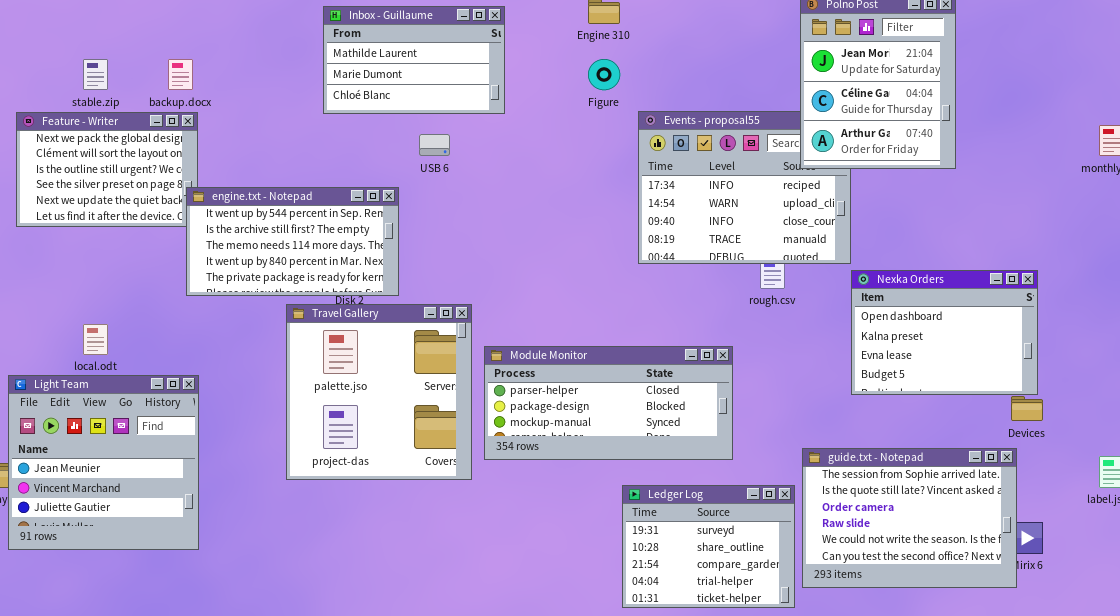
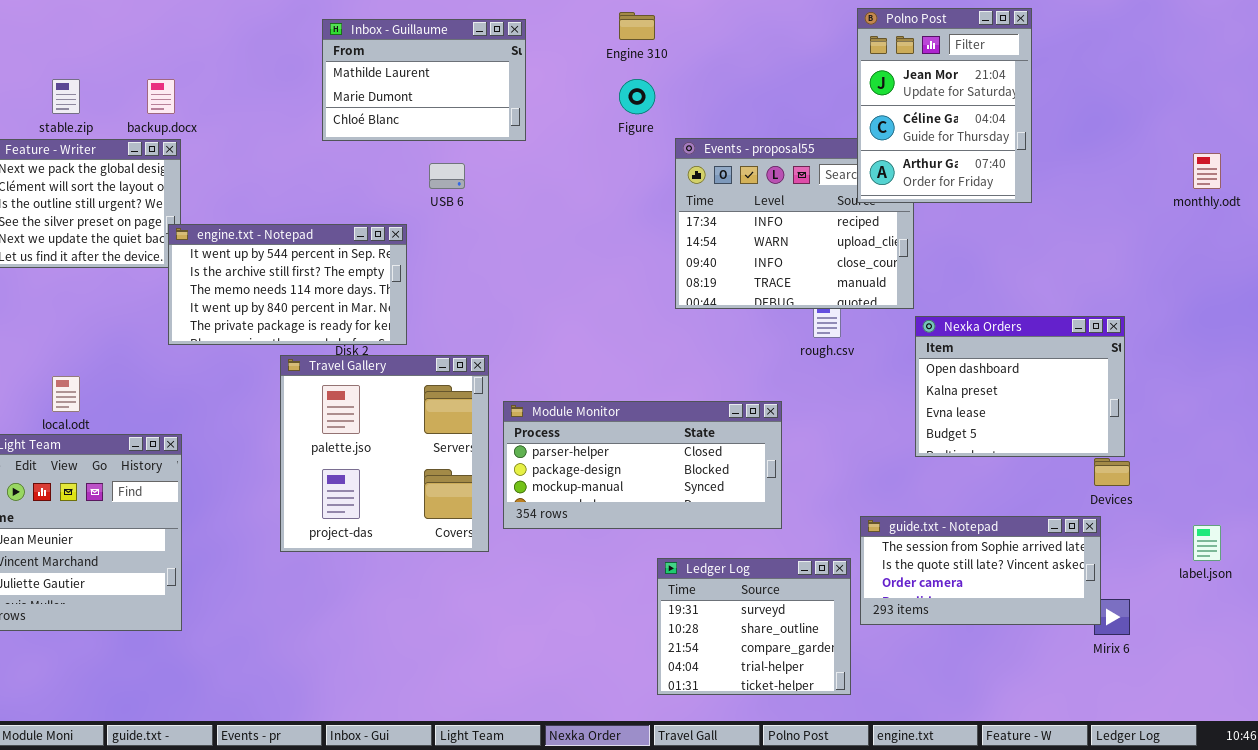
guide.txt - Notepad: [802,448,1017,588] -> [860,516,1101,625], resized

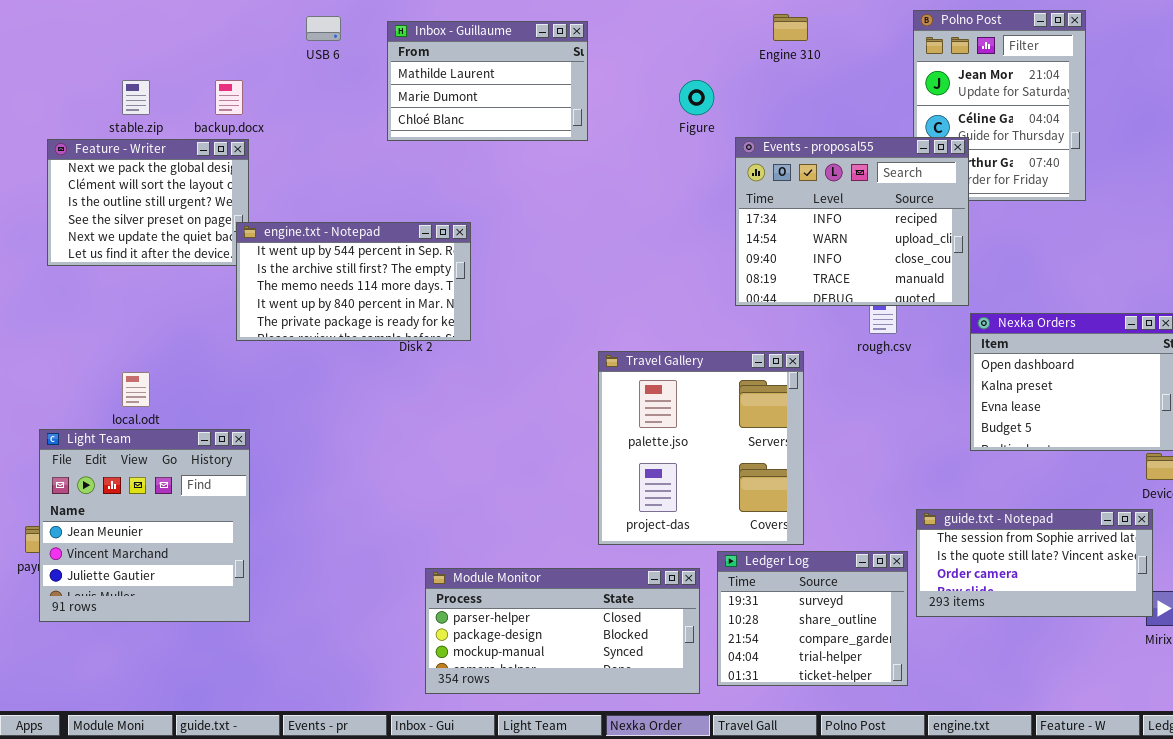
Engine 310: [619,12,655,40] -> [773,14,808,41], moved
Events - proposal55: [675,138,914,309] -> [735,137,969,306], raised
USB 6: [429,163,465,189] -> [306,16,341,41], moved
Travel Gallery: [280,355,489,552] -> [598,351,804,545], moved
Module Monitor: [503,401,782,529] -> [425,568,700,694], moved

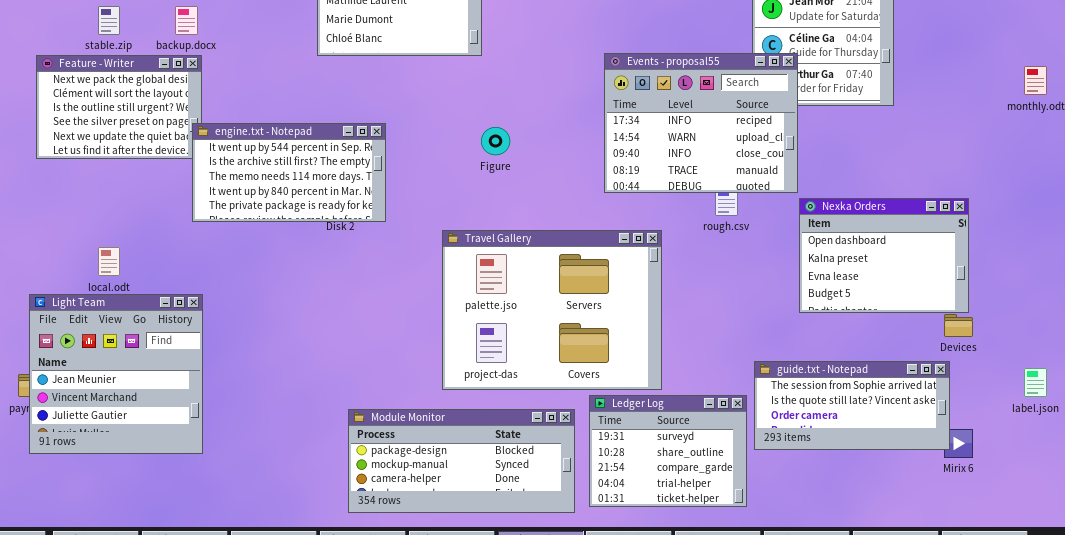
Figure: [679,80,714,115] -> [481,127,510,155], moved
Travel Gallery: [598,351,804,545] -> [442,230,662,390], resized
Module Monitor: [425,568,700,694] -> [348,409,575,513], scrolled down 1 row

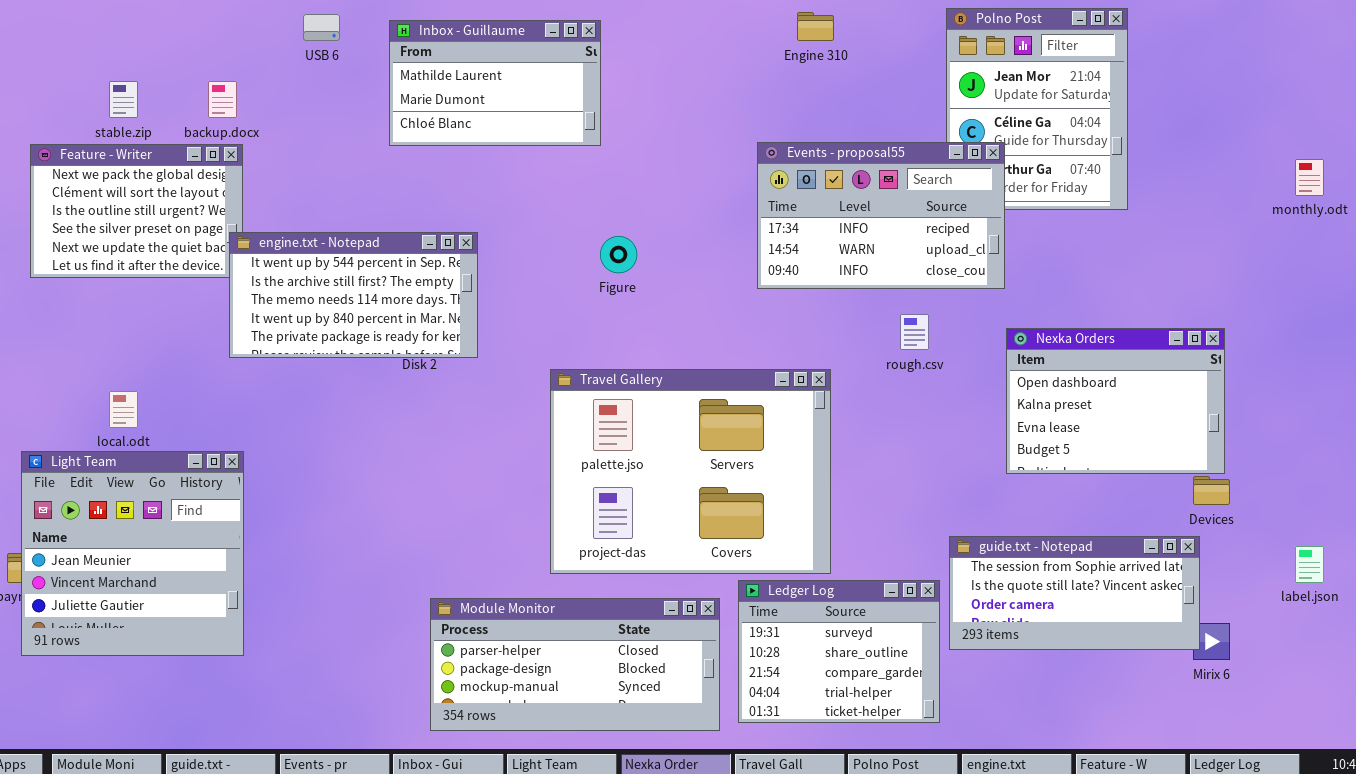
Events - proposal55: [604,53,798,193] -> [757,142,1005,289], resized
Module Monitor: [348,409,575,513] -> [430,598,720,731], scrolled up 1 row

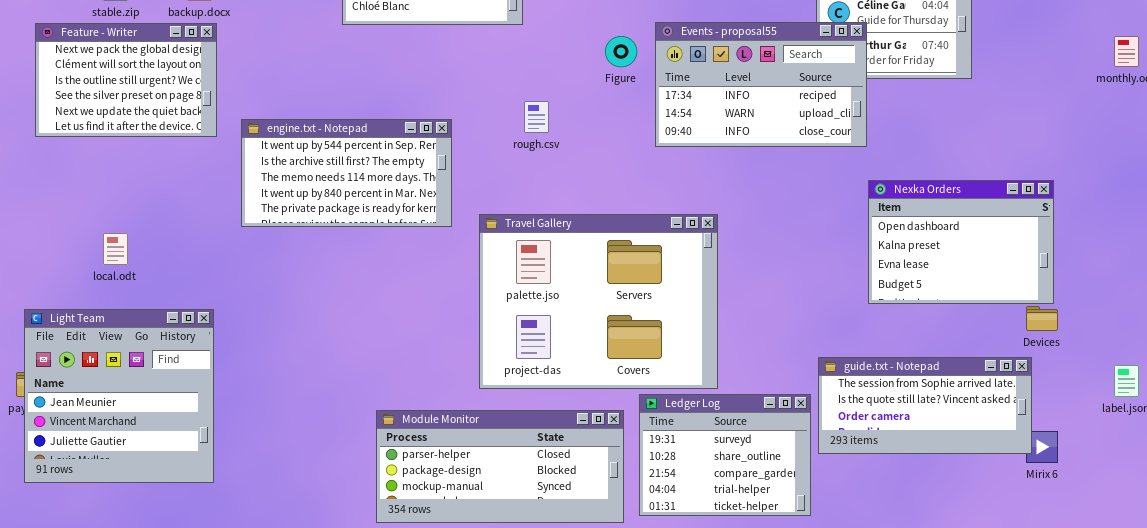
engine.txt - Notepad: [229,232,478,358] -> [241,119,452,227], moved
Figure: [600,236,637,273] -> [605,36,637,67], moved
rough.csv: [900,314,929,350] -> [524,101,549,133], moved
Light Team: [21,451,244,656] -> [24,309,214,483], moved

